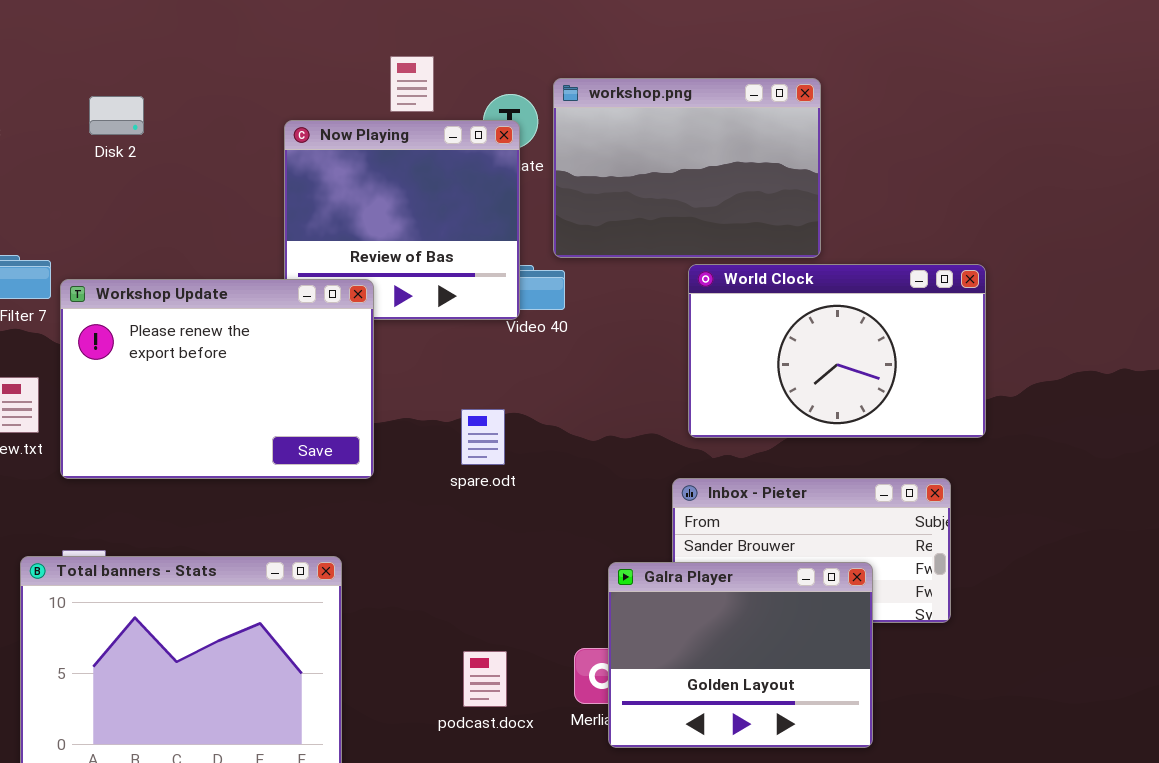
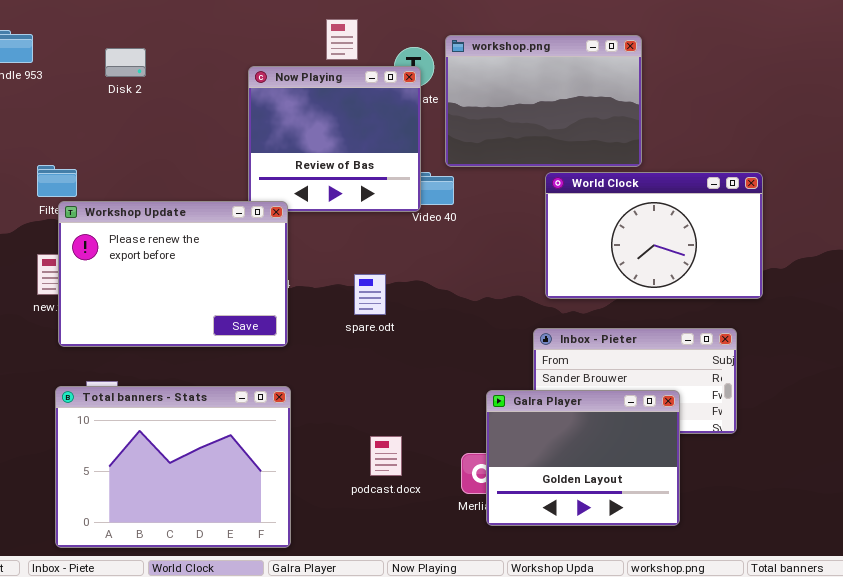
Workshop Update: [60,279,374,479] -> [58,201,288,347], moved
spare.odt: [461,409,505,465] -> [354,274,386,315], moved
podcast.docx: [463,651,507,707] -> [370,436,402,476], moved

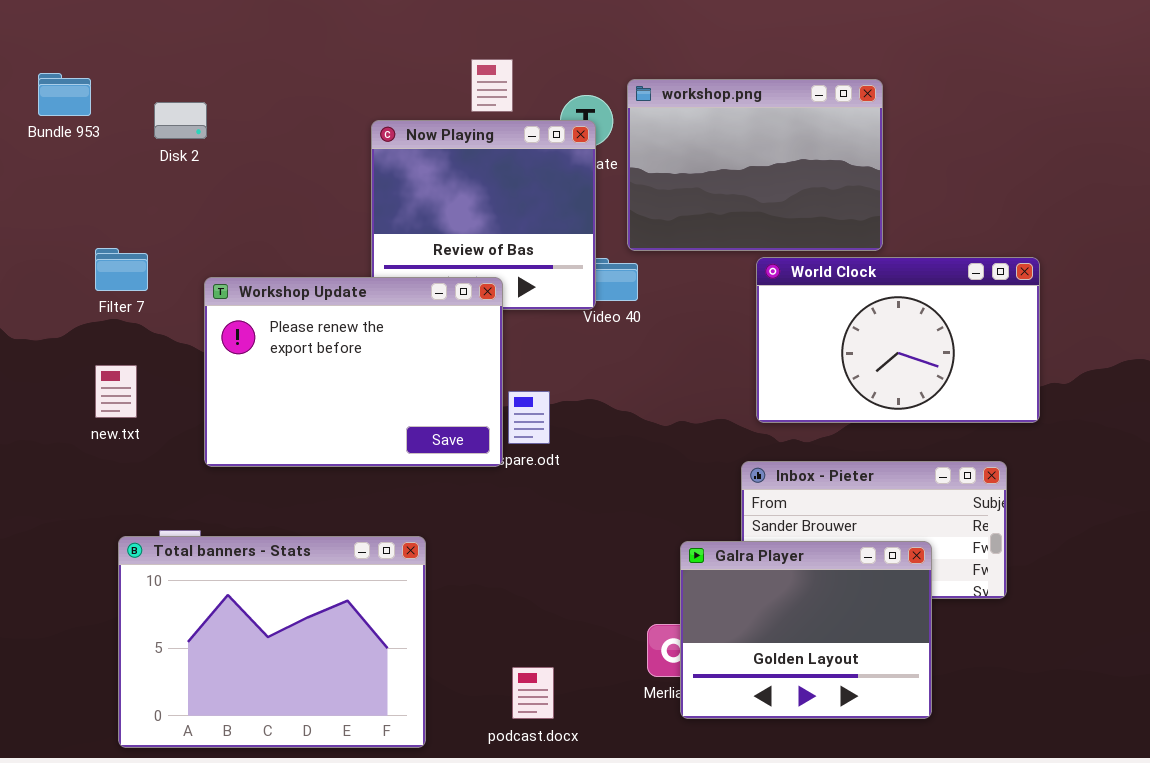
Disk 2: [105,48,146,77] -> [154,102,207,139], moved
Workshop Update: [58,201,288,347] -> [204,277,503,467], moved
podcast.docx: [370,436,402,476] -> [512,667,554,719], moved

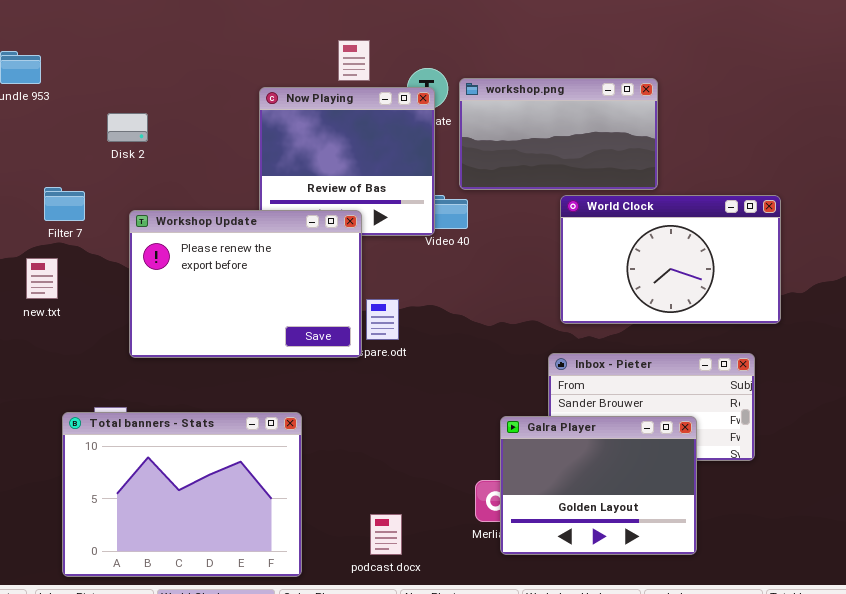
workshop.png: [627,79,883,251] -> [459,78,658,190], resized
Disk 2: [154,102,207,139] -> [107,113,148,142], moved
new.txt: [95,365,137,418] -> [26,258,58,299], moved

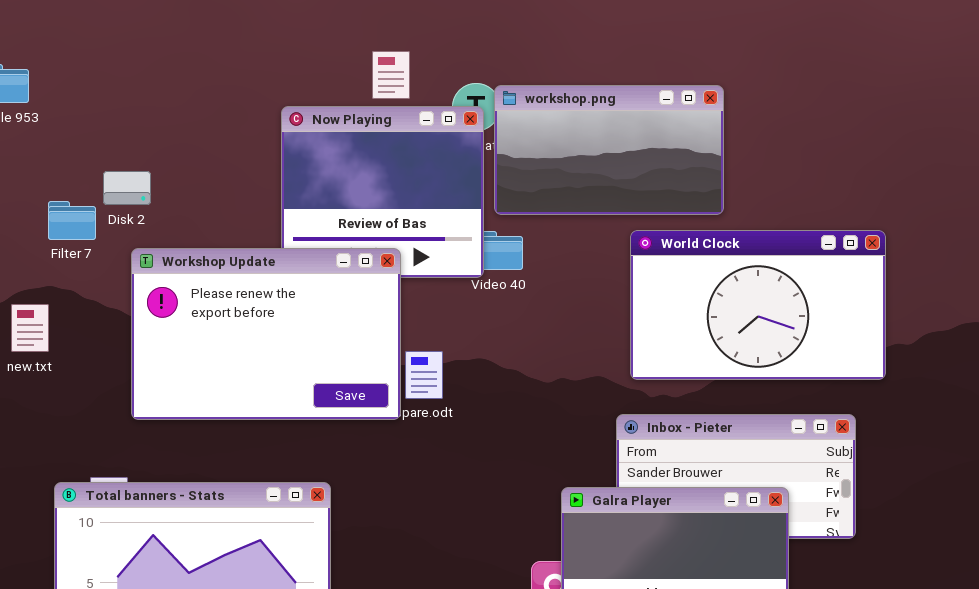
workshop.png: [459,78,658,190] -> [494,85,724,215], moved
Disk 2: [107,113,148,142] -> [103,171,151,205], moved
Filter 7: [44,187,85,221] -> [48,201,96,240], moved

